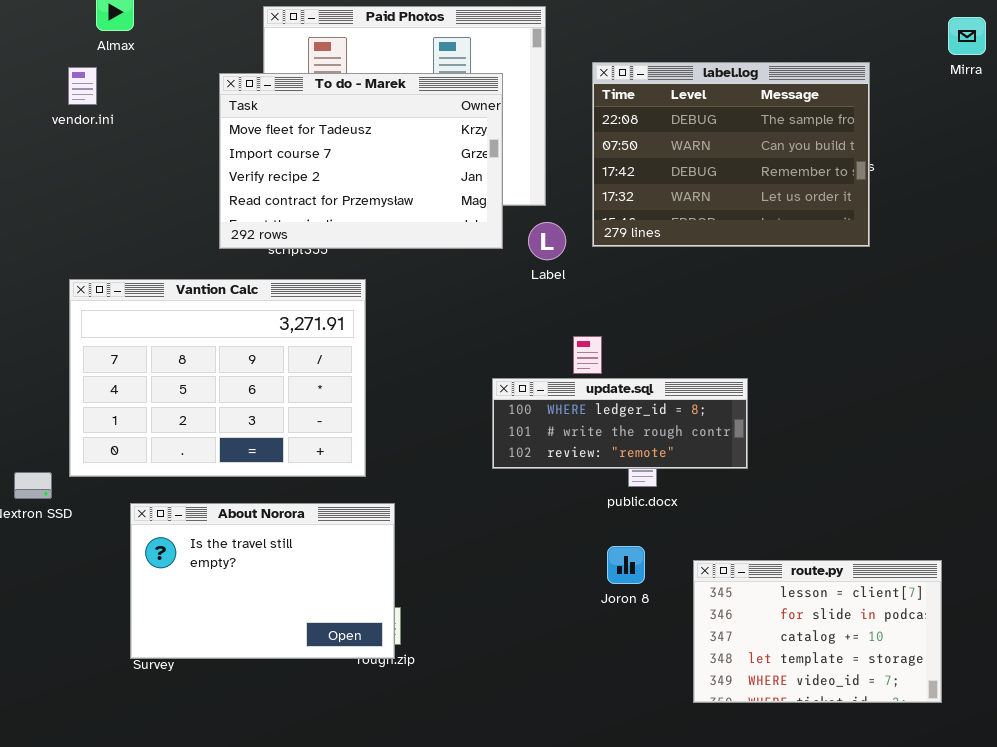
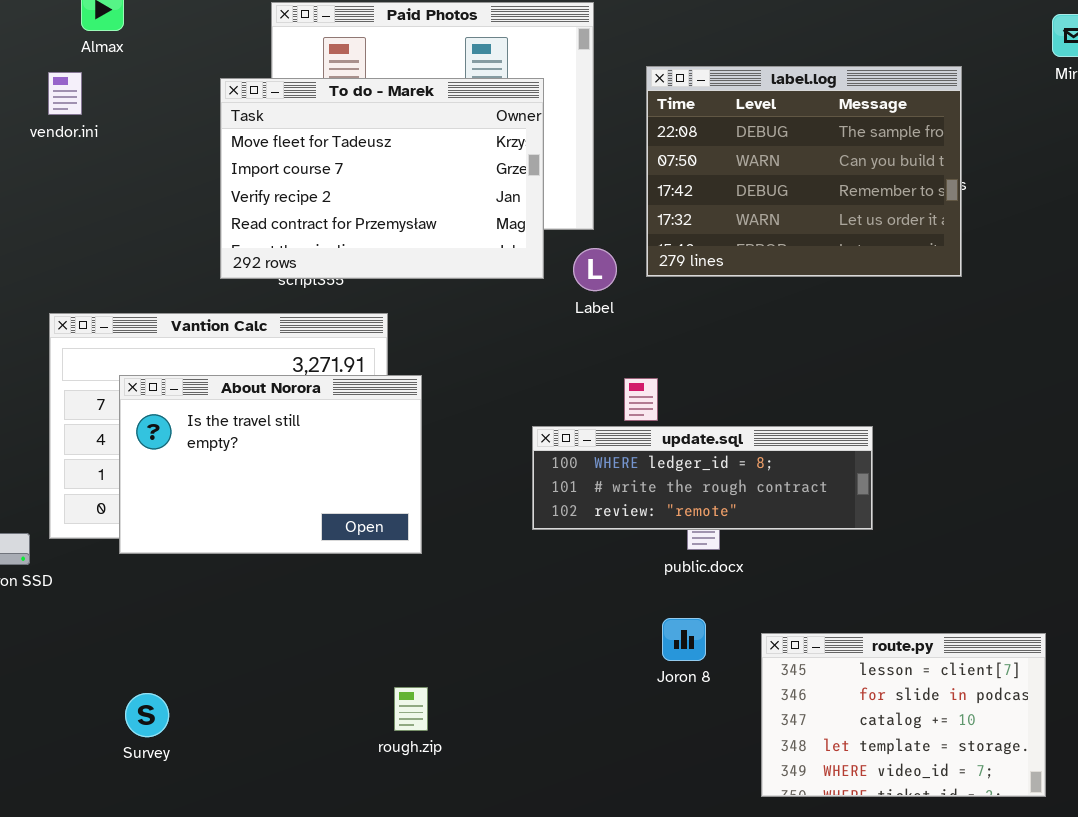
update.sql: [492,378,748,469] -> [532,426,873,530], resized
About Norora: [130,503,395,659] -> [119,375,422,554], moved

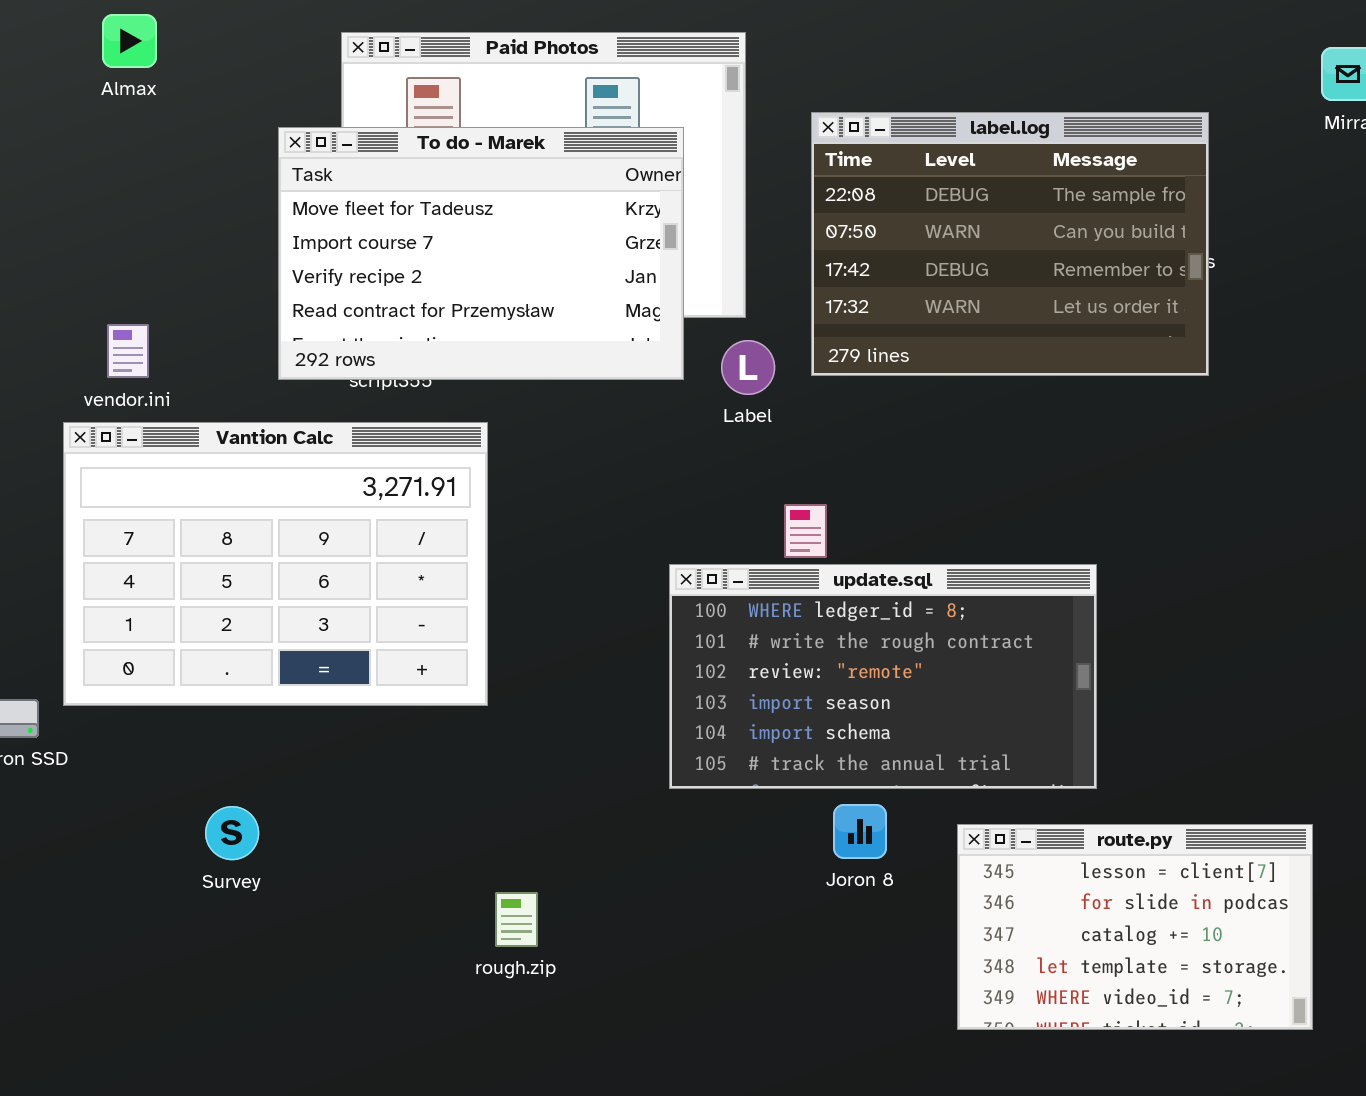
vendor.ini: [48,72,82,115] -> [107,324,149,378], moved
About Norora: [119,375,422,554] -> none, closed
update.sql: [532,426,873,530] -> [669,564,1097,789], resized
Survey: [125,693,169,737] -> [205,806,259,860], moved

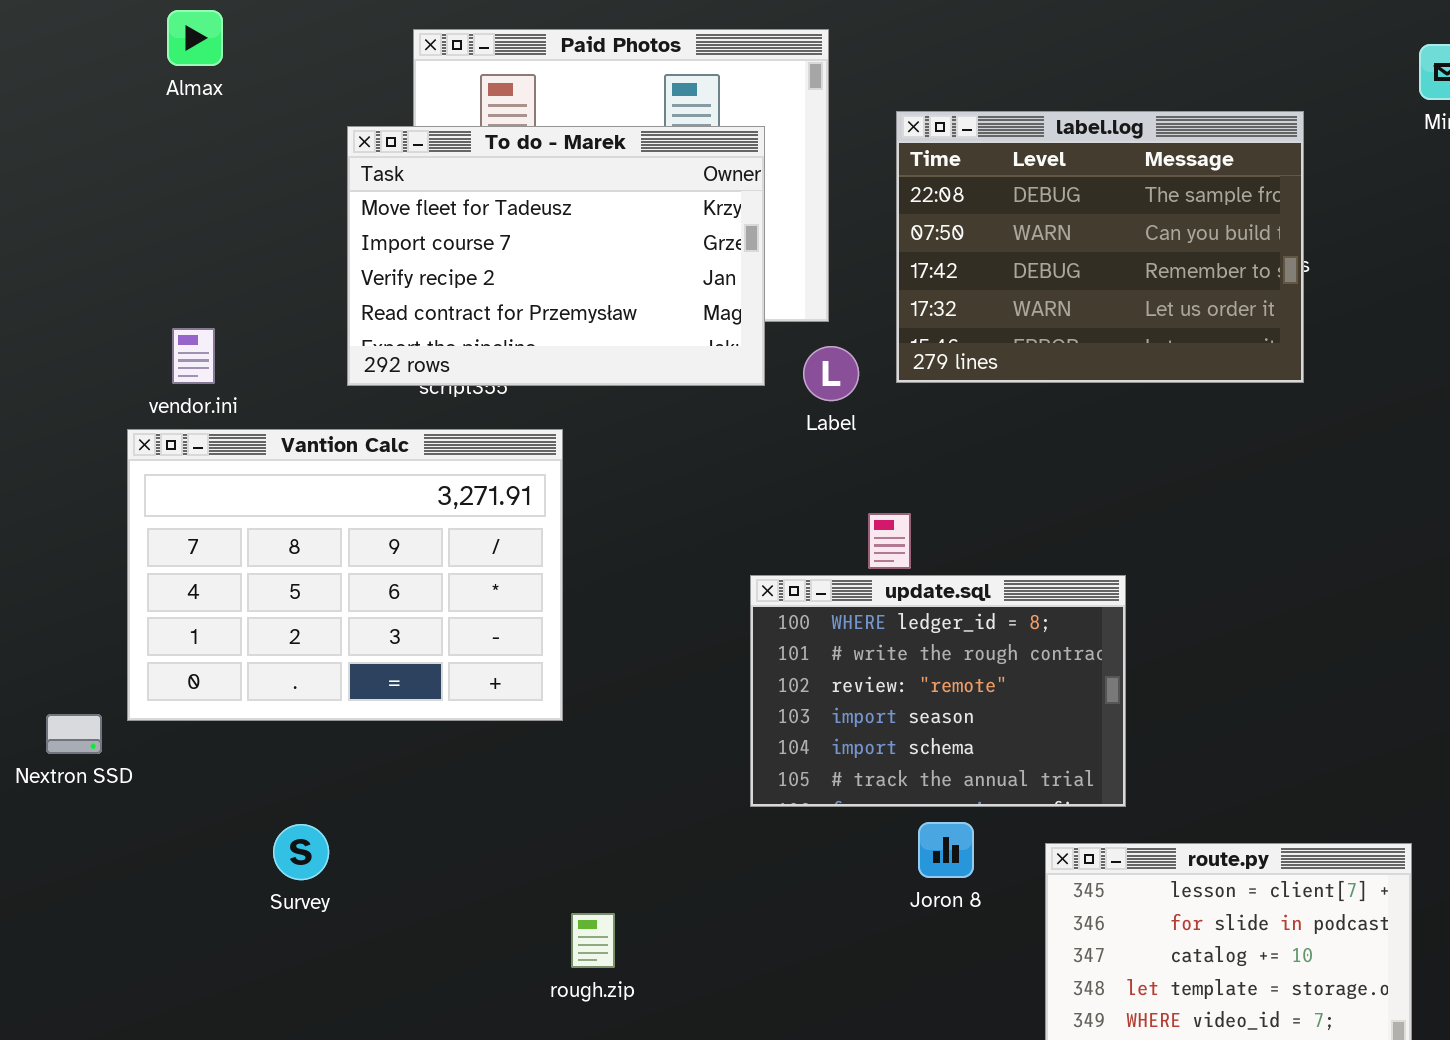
update.sql: [669,564,1097,789] -> [750,575,1126,807], resized

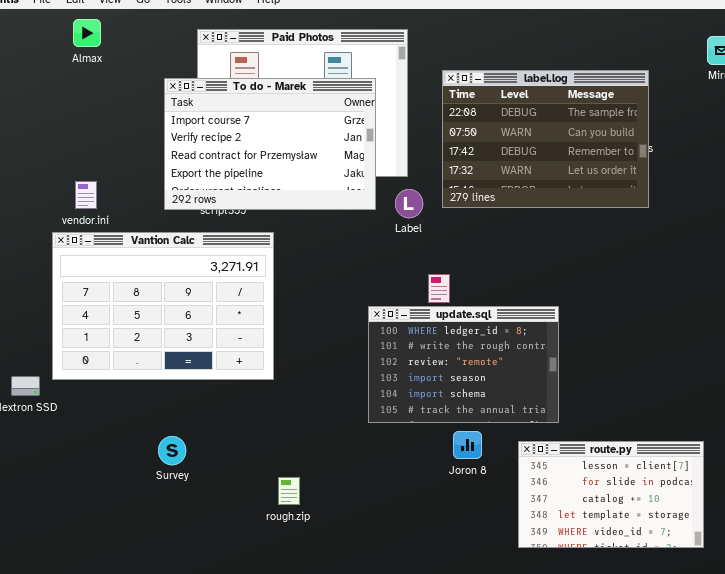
To do - Marek: [347,126,765,386] -> [164,78,376,210], scrolled down 1 row
Survey: [273,824,329,880] -> [158,436,186,465], moved

